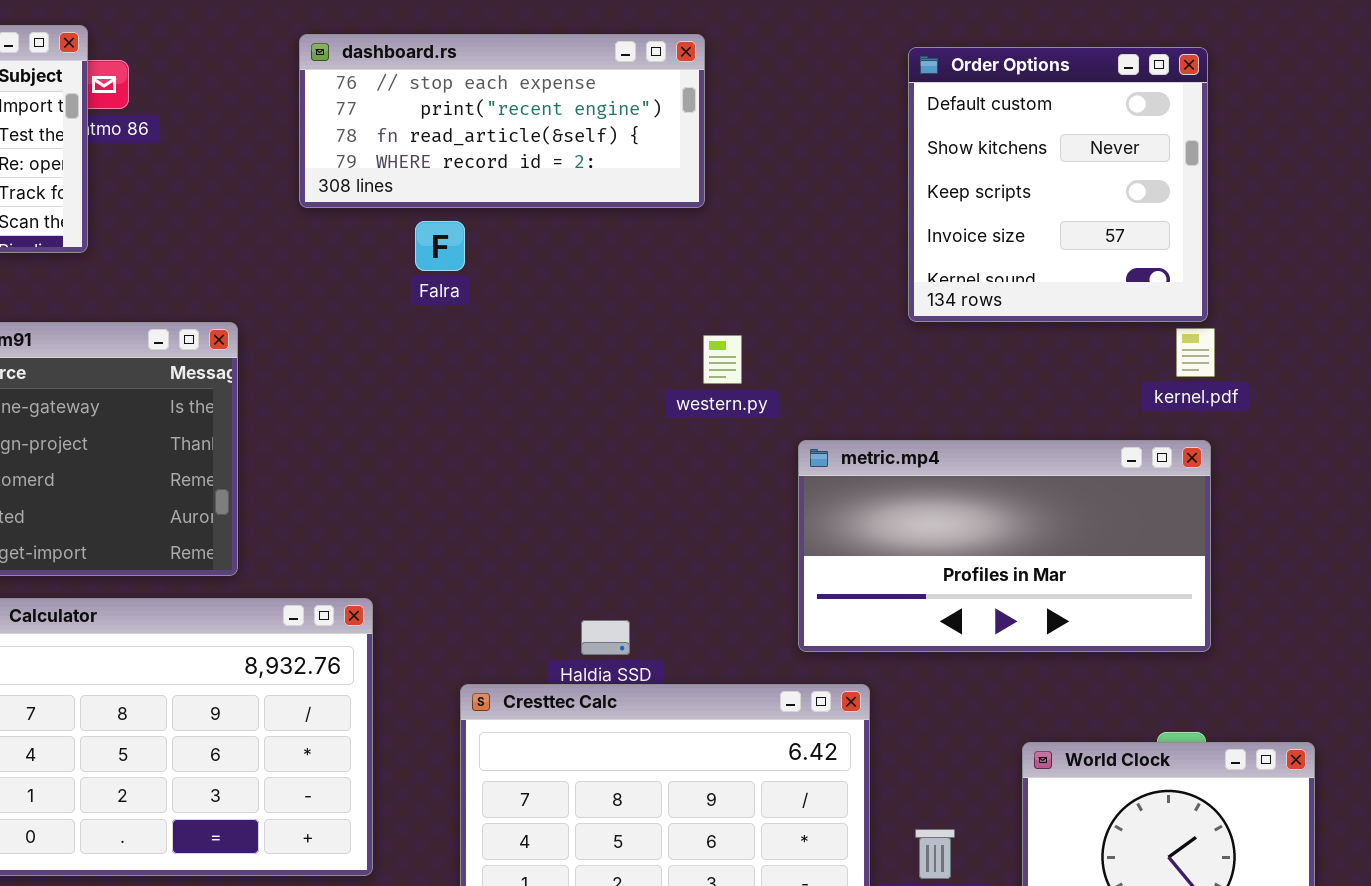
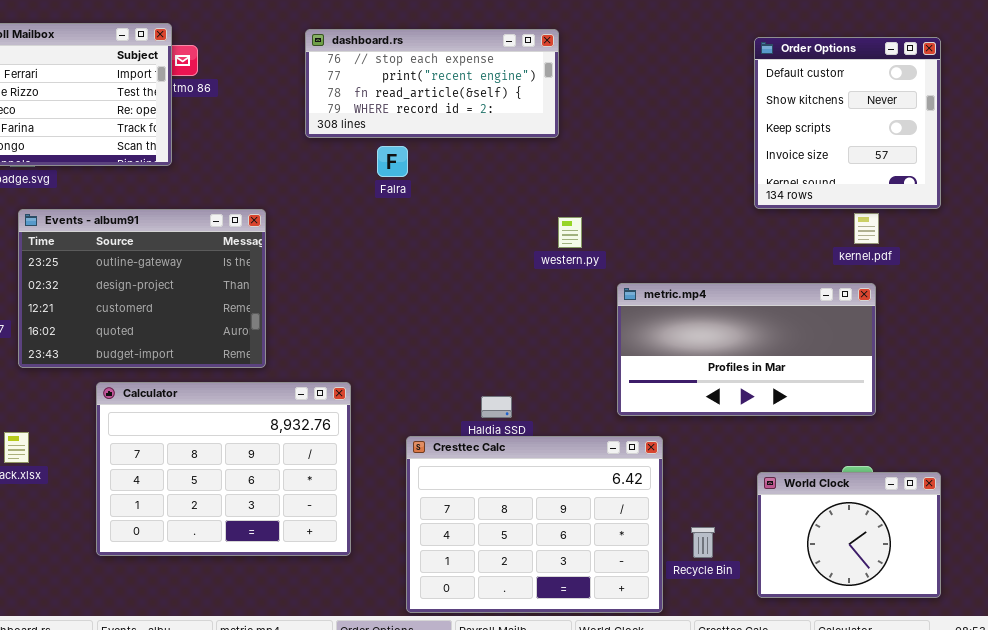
Order Options: [908,47,1208,322] -> [754,37,941,209], moved

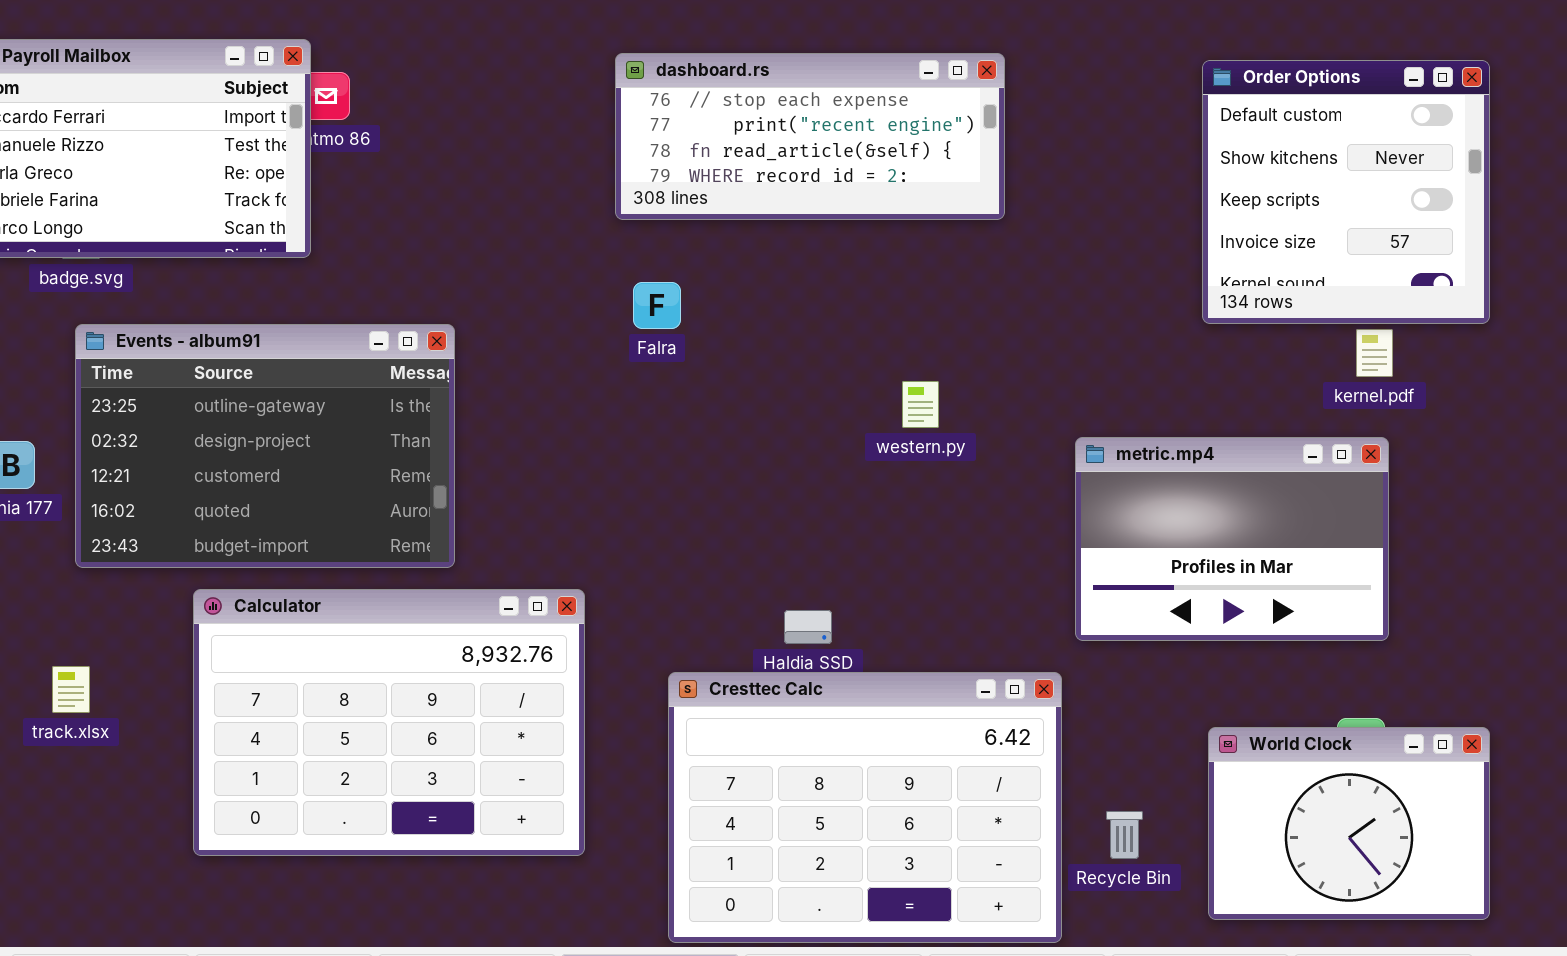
dashboard.rs: [305,29,559,138] -> [615,53,1005,220], moved
Falra: [377,146,408,177] -> [633,282,681,329], moved
western.py: [558,217,582,248] -> [902,381,939,428], moved
metric.mp4: [617,283,876,416] -> [1075,437,1389,641], resized

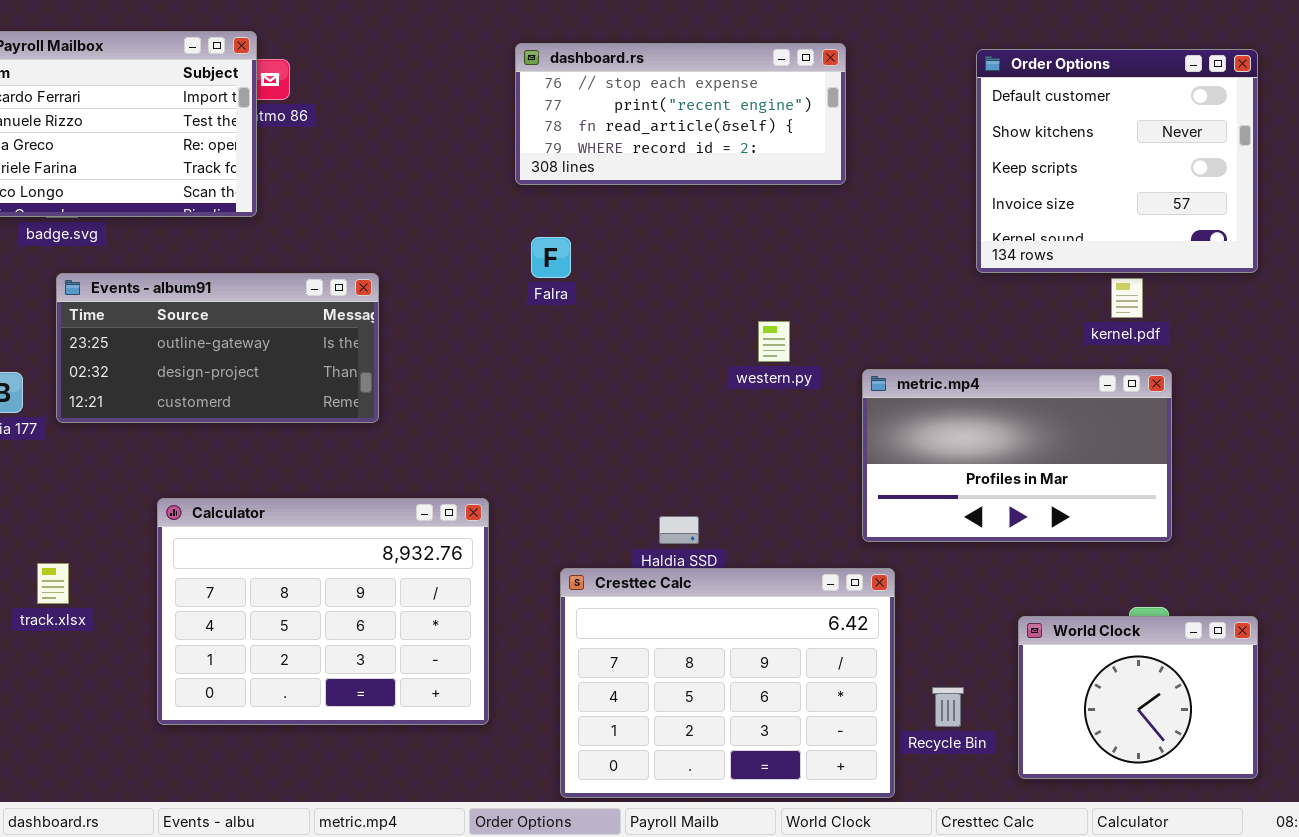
Order Options: [1202,60,1490,324] -> [976,49,1258,273], resized
Events - album91: [75,324,455,568] -> [56,273,379,423], resized
kernel.pdf: [1356,329,1393,377] -> [1111,278,1143,318], moved
metric.mp4: [1075,437,1389,641] -> [862,369,1172,542], resized

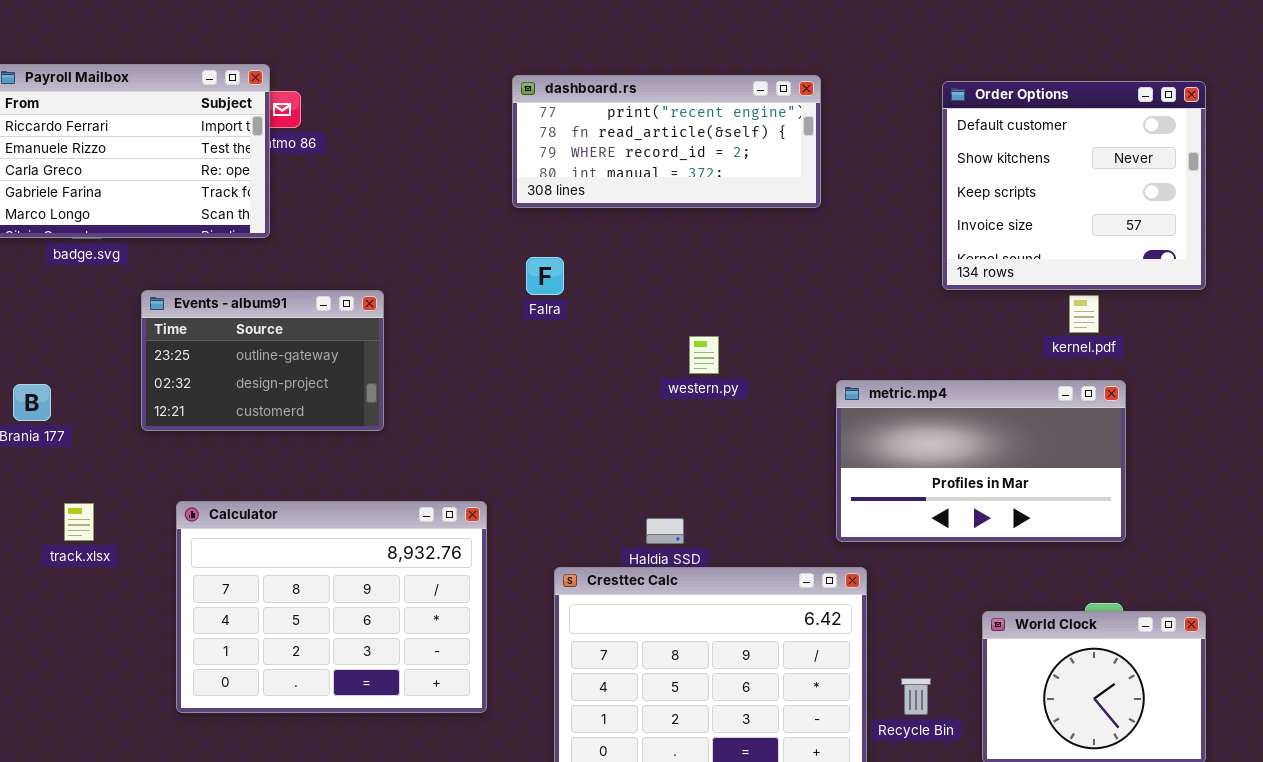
dashboard.rs: [515,43,846,185] -> [512,75,821,208], scrolled down 1 row
Events - album91: [56,273,379,423] -> [141,290,384,431], resized
western.py: [758,321,790,362] -> [689,336,719,374], moved
track.xlsx: [37,563,69,604] -> [64,503,94,541], moved

